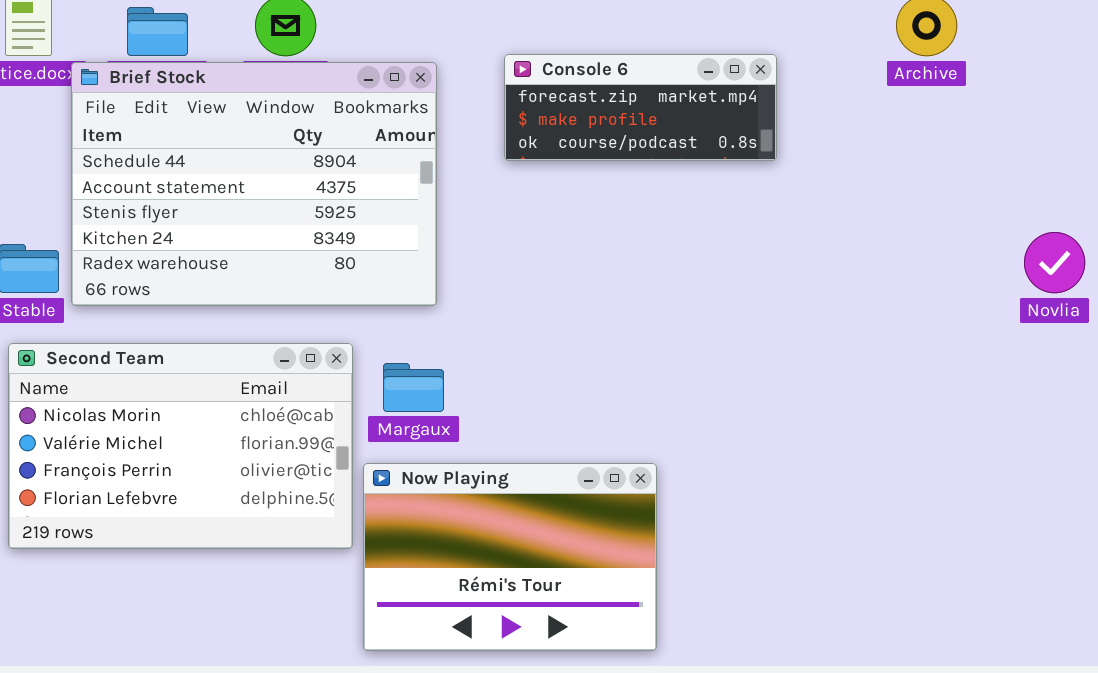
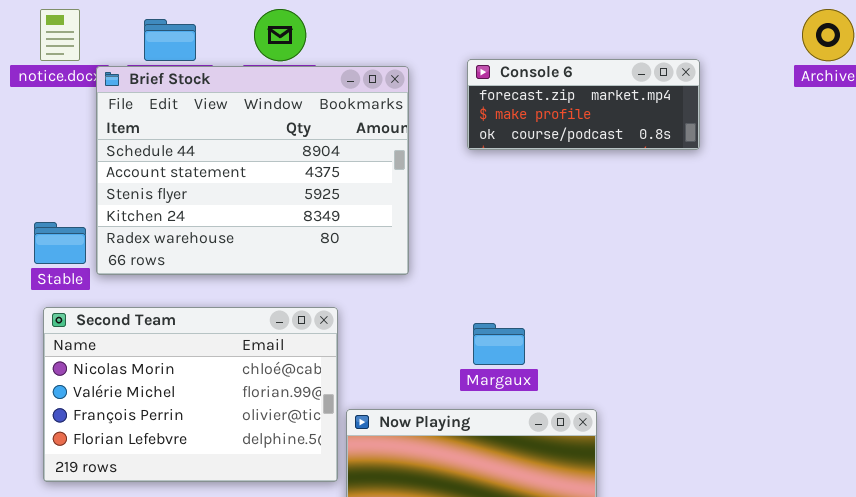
Margaux: [383,363,444,412] -> [473,323,525,365], moved

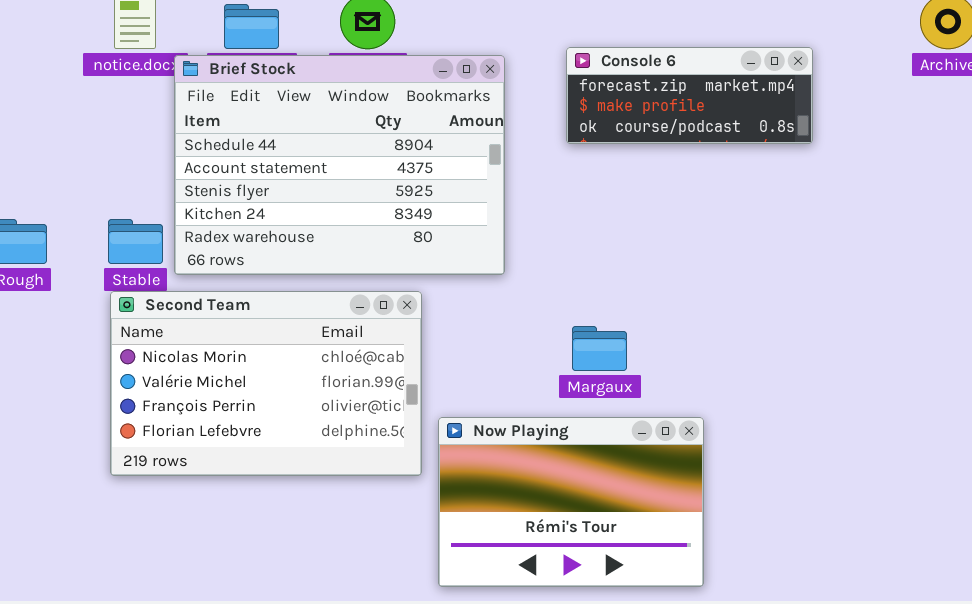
Second Team: [43,307,338,482] -> [110,291,422,476], moved

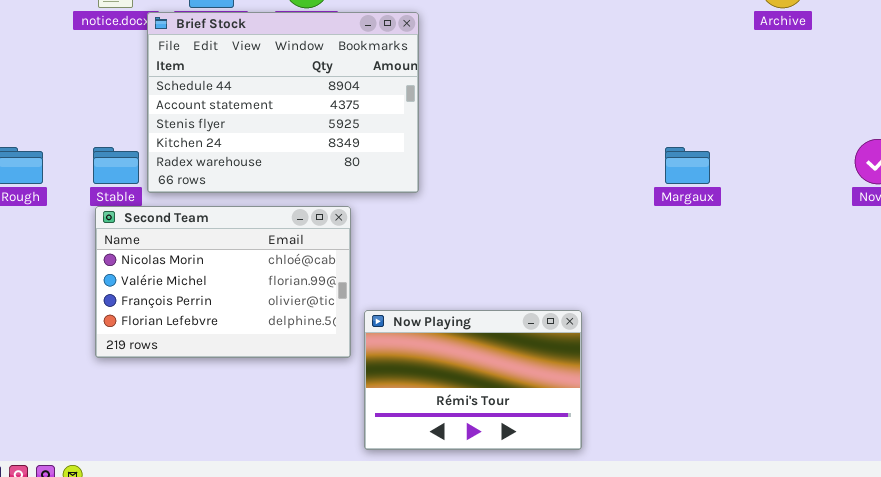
Console 6: [566,47,813,144] -> none, closed
Margaux: [572,326,627,371] -> [665,147,710,184], moved

